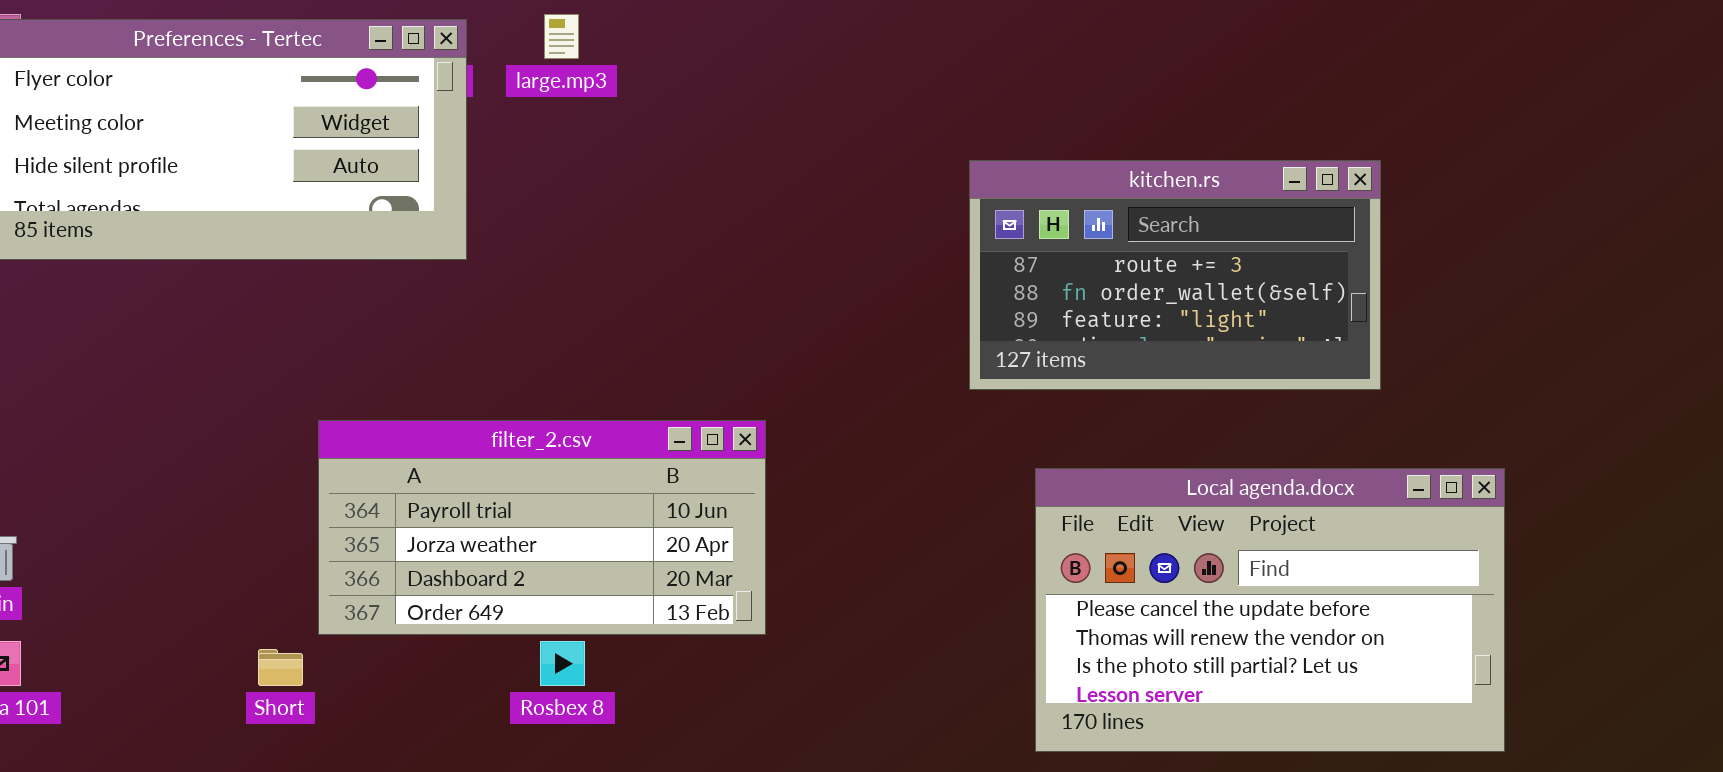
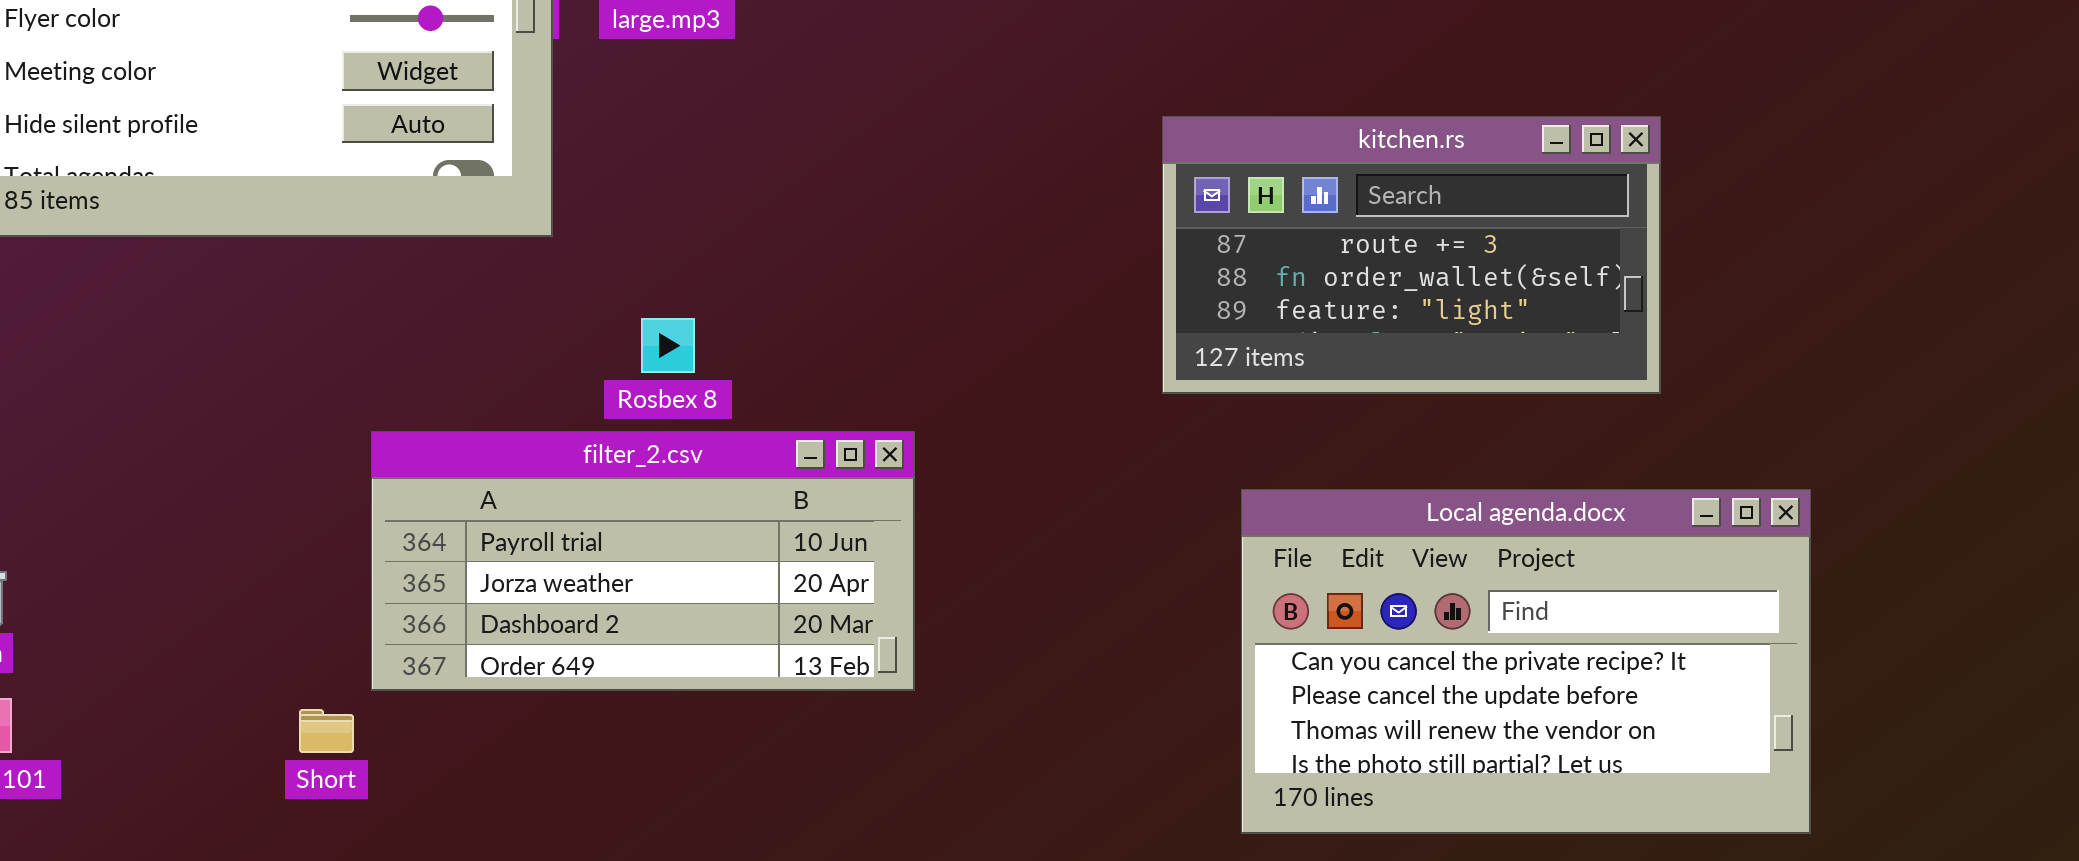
Local agenda.docx: [1035,468,1505,752] -> [1241,489,1811,834], scrolled up 1 row
Rosbex 8: [540,641,585,686] -> [641,318,695,373], moved

